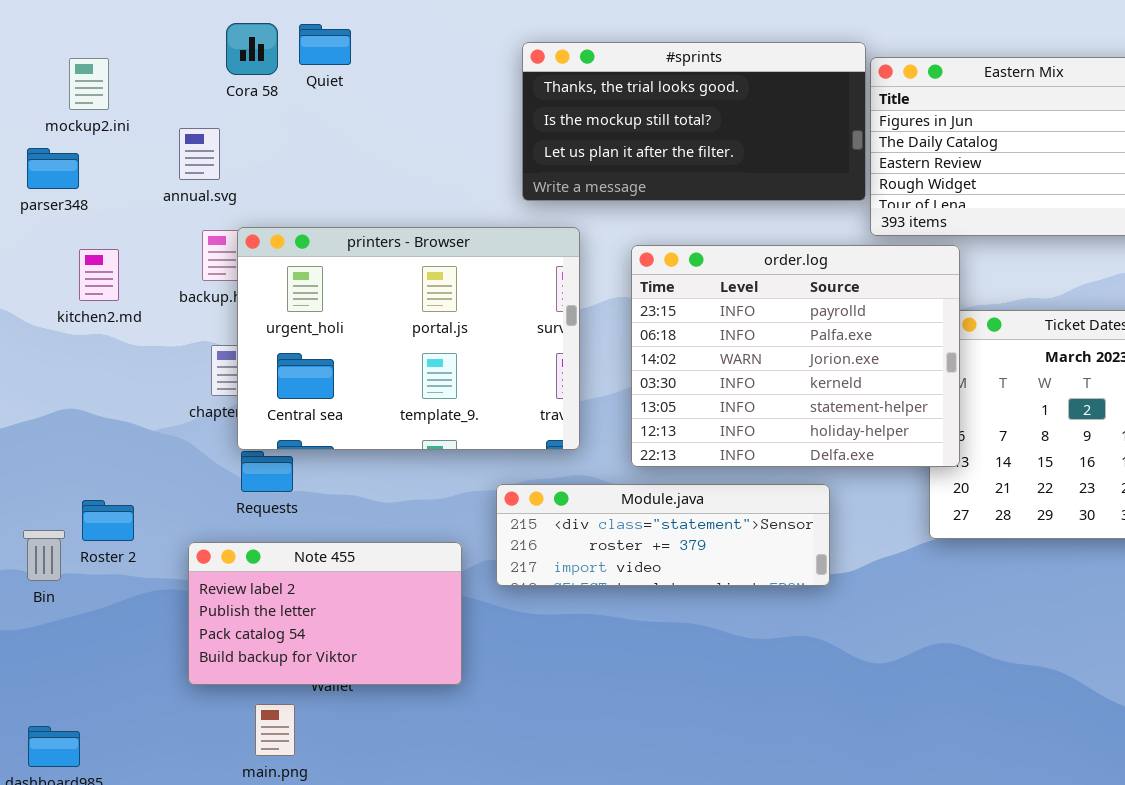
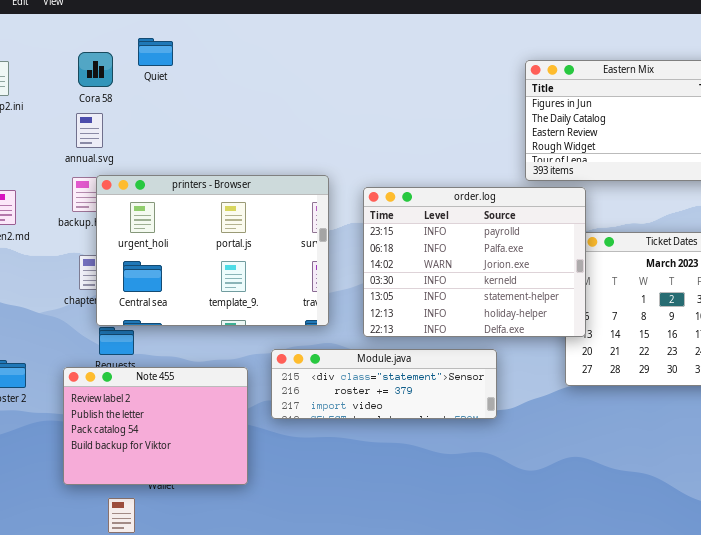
Cora 58: [226,23,278,75] -> [78,52,113,87], moved
#sprints: [522,42,866,201] -> none, closed
annual.svg: [179,128,220,180] -> [76,113,103,148], moved
Note 455: [188,542,462,685] -> [63,367,248,485], resized

